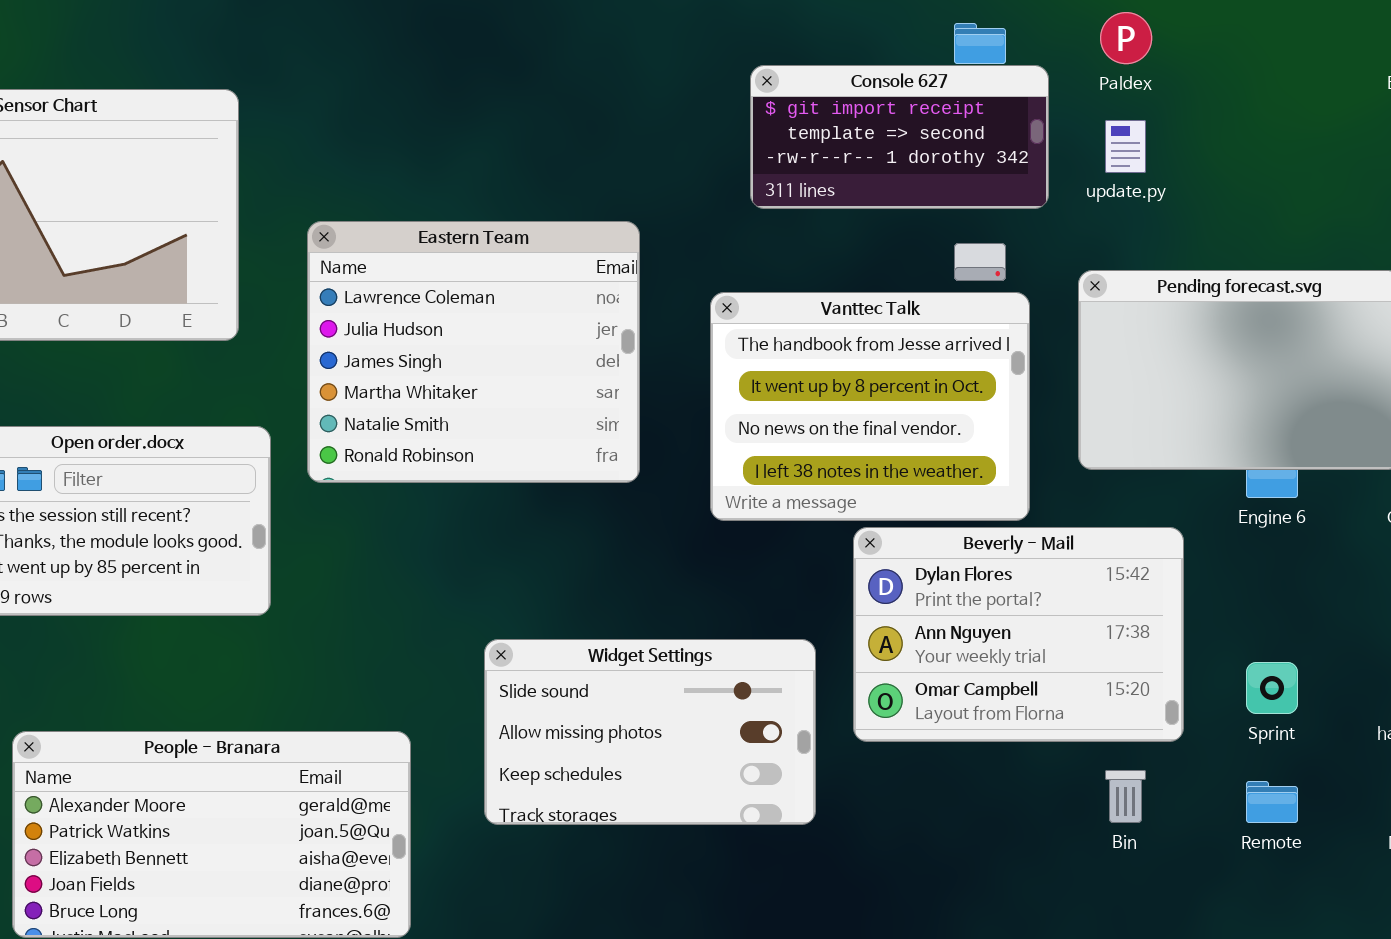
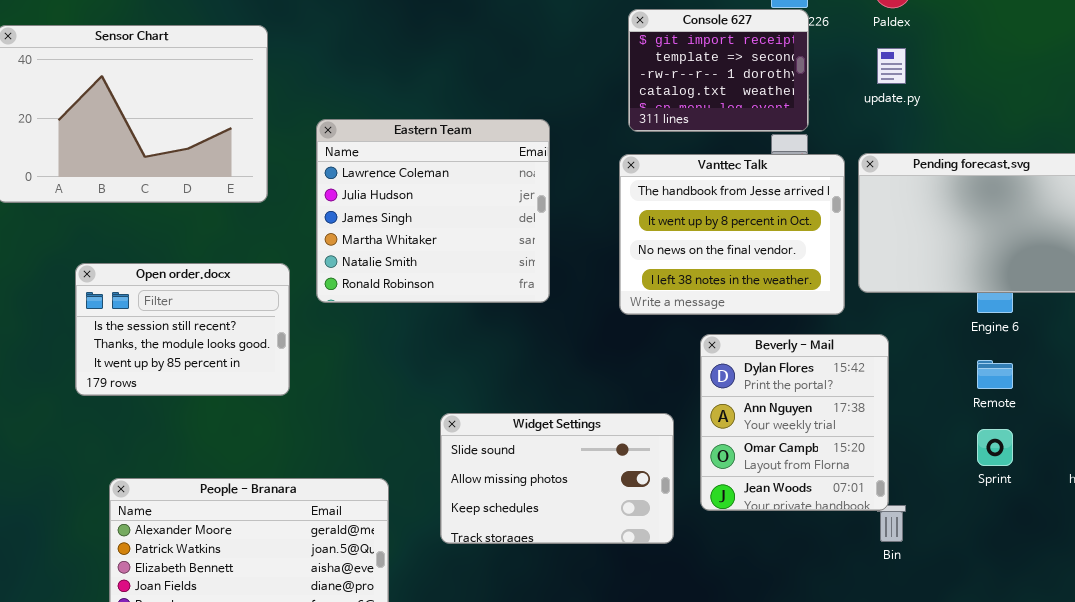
Console 627: [750,65,1049,209] -> [628,9,809,132], resized
Vanttec Talk: [710,292,1030,521] -> [619,154,845,315], moved
Beverly - Mail: [853,527,1184,742] -> [700,334,889,511], resized
Remote: [1246,781,1298,823] -> [977,360,1013,389], moved

